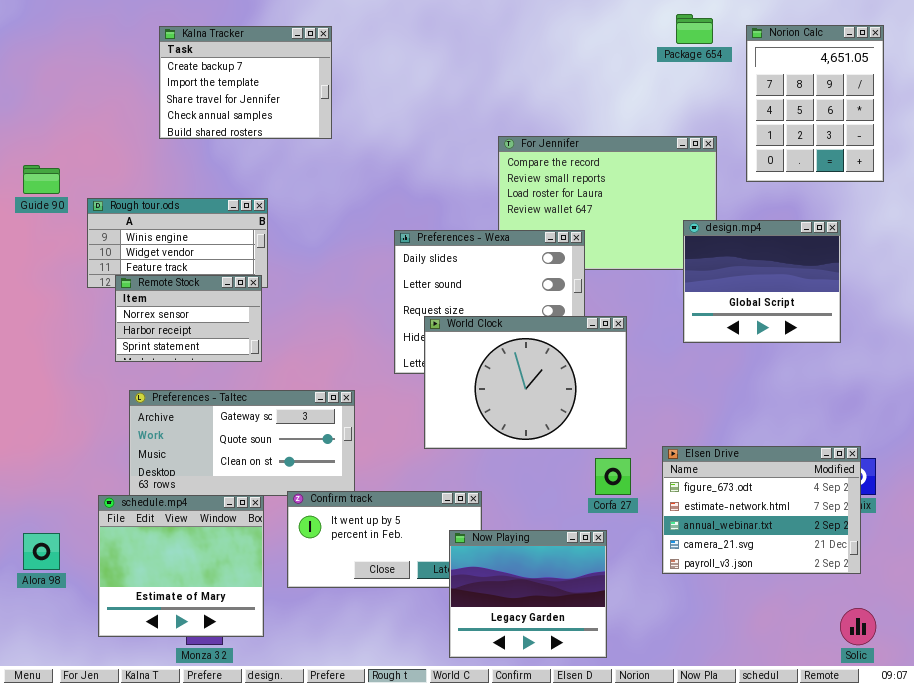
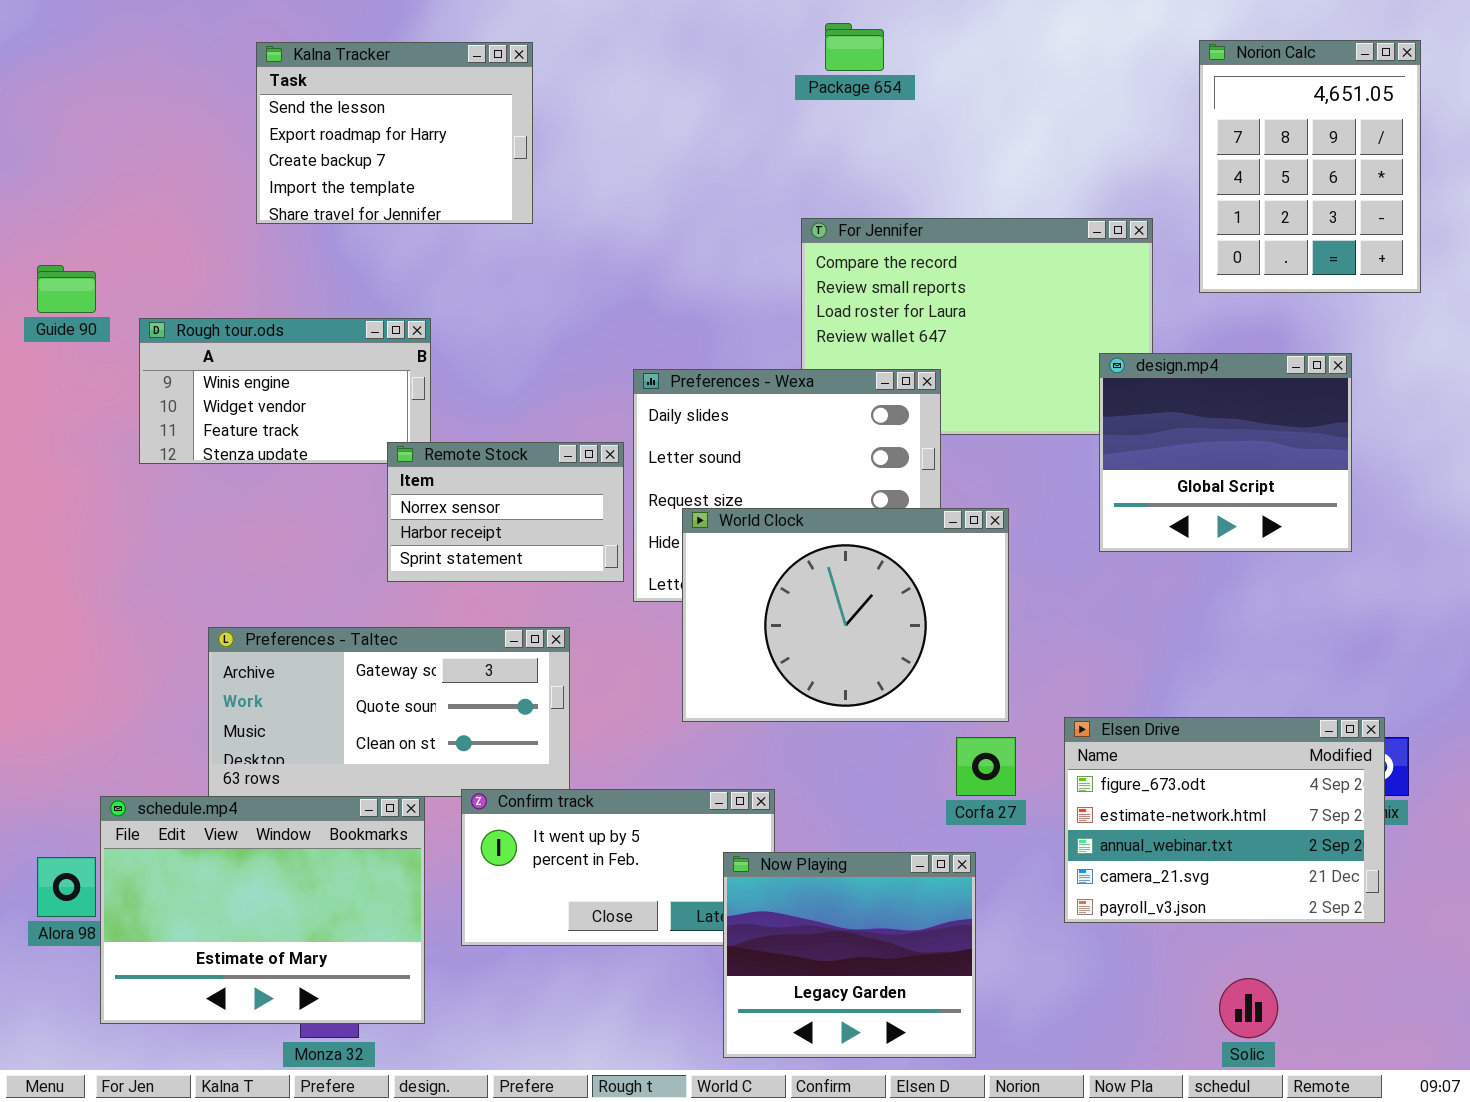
Package 654: [676,14,713,44] -> [825,23,884,71], moved
Kalna Tracker: [159,26,332,139] -> [256,42,533,224], scrolled up 2 rows
Remote Stock: [115,275,262,362] -> [387,442,624,582], moved
schedule.mp4: [98,495,264,637] -> [100,796,425,1024], resized
Solic: [840,608,876,645] -> [1219,978,1278,1038], moved

